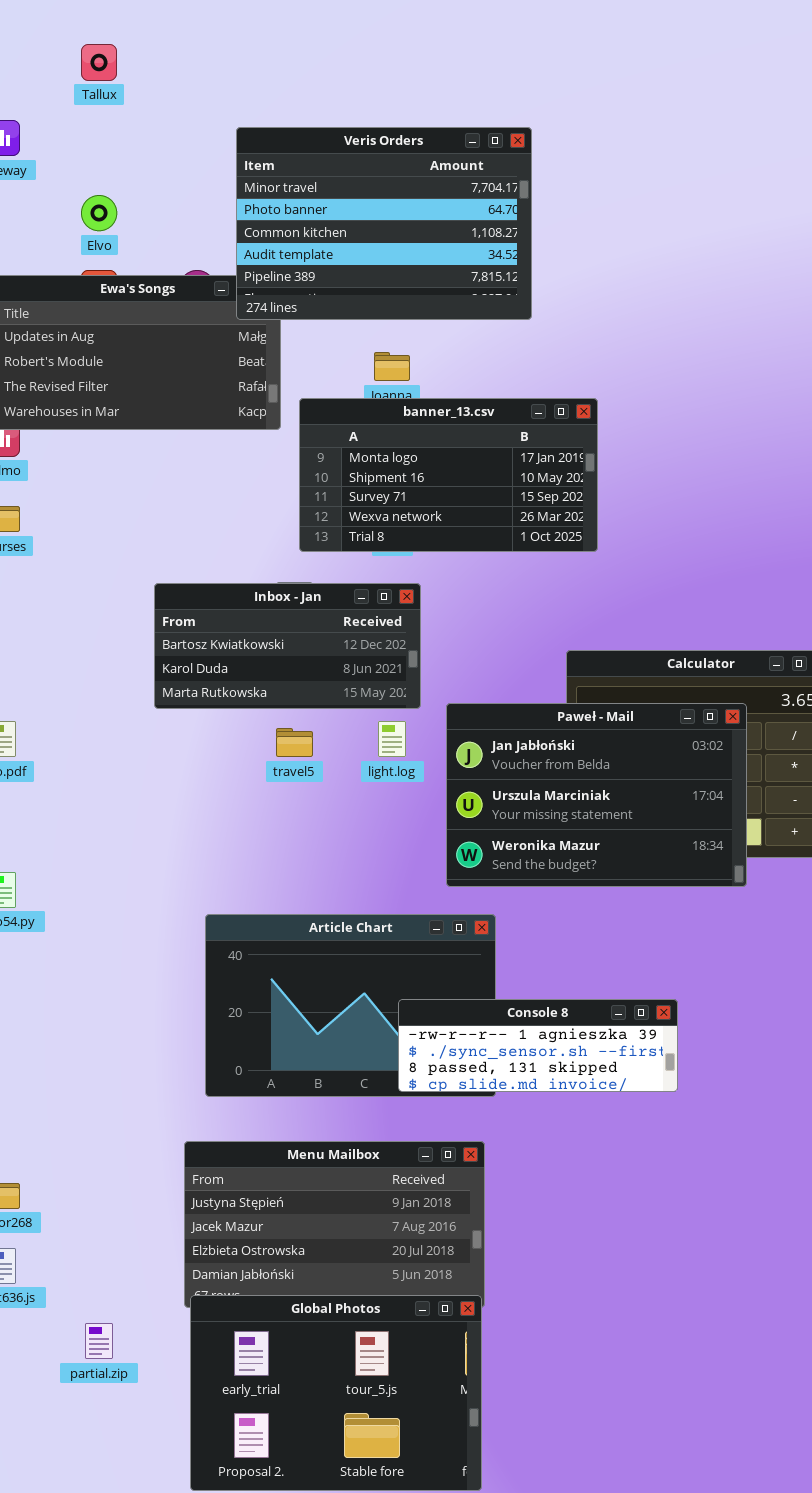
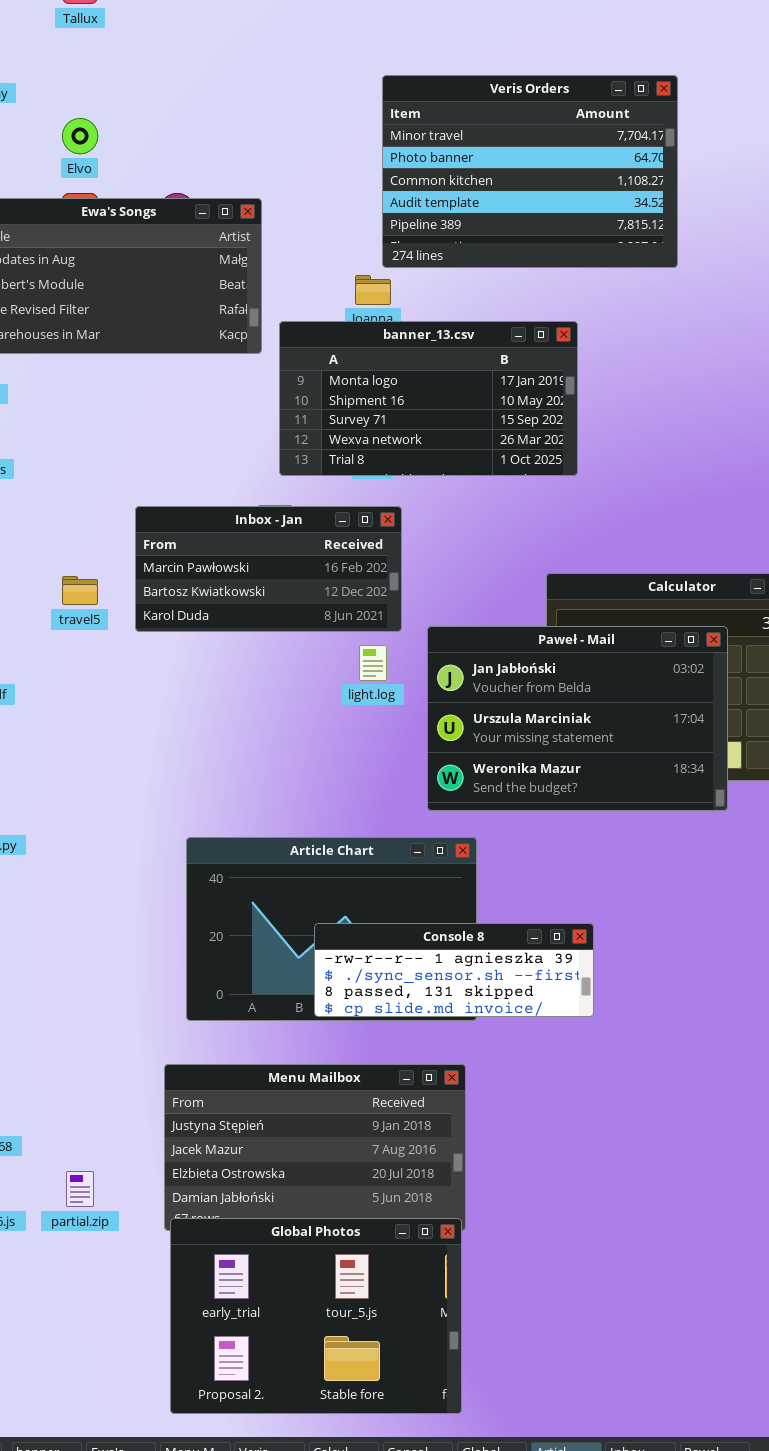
Veris Orders: [236,127,532,320] -> [382,75,678,268], moved
Inbox - Jan: [154,583,421,709] -> [135,506,402,632], scrolled up 1 row
travel5: [276,728,313,757] -> [62,576,98,605], moved
Console 8: [398,999,678,1092] -> [314,923,594,1017], moved
partial.zip: [85,1323,113,1359] -> [66,1171,94,1207], moved

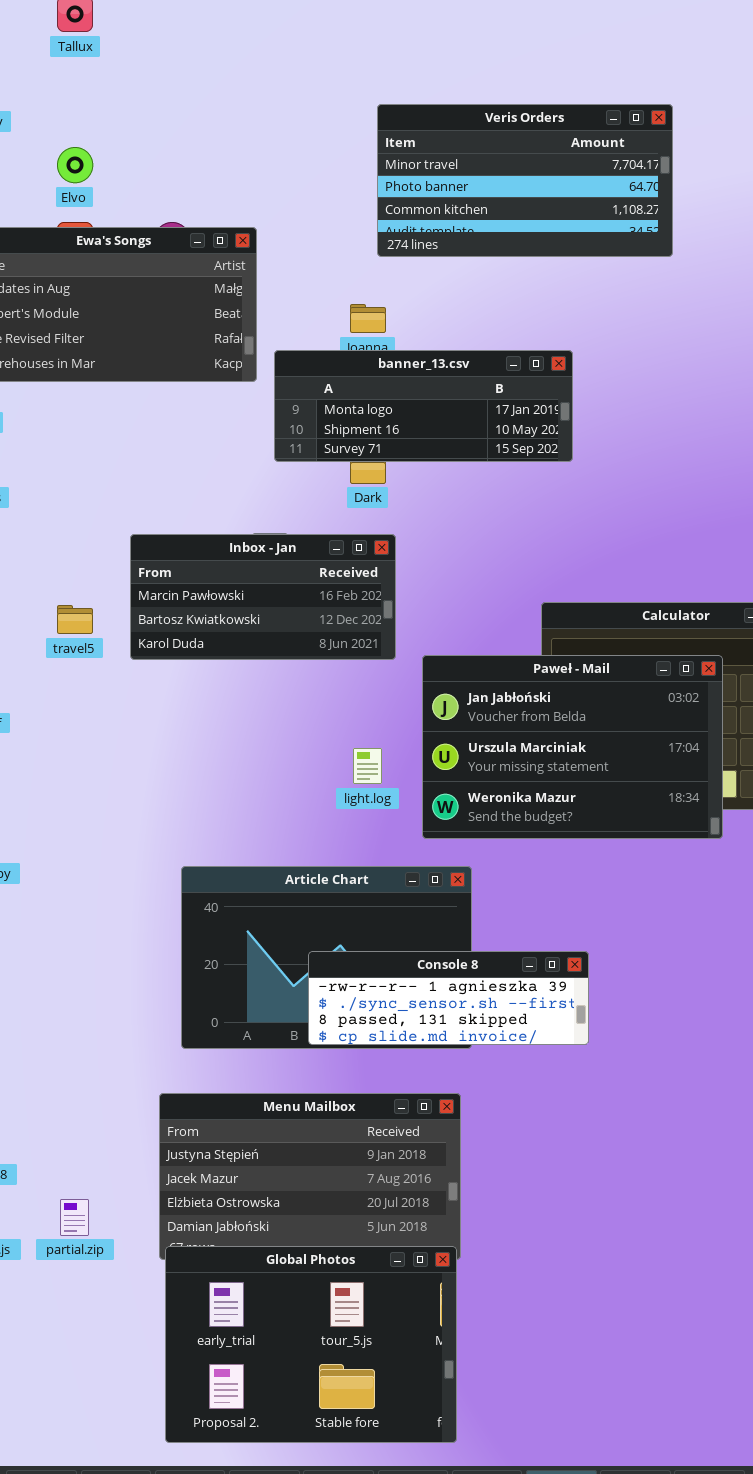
Veris Orders: [382,75,678,268] -> [377,104,673,257], resized
banner_13.csv: [279,321,578,476] -> [274,350,573,462], resized
light.log: [359,645,387,681] -> [353,748,382,784], moved

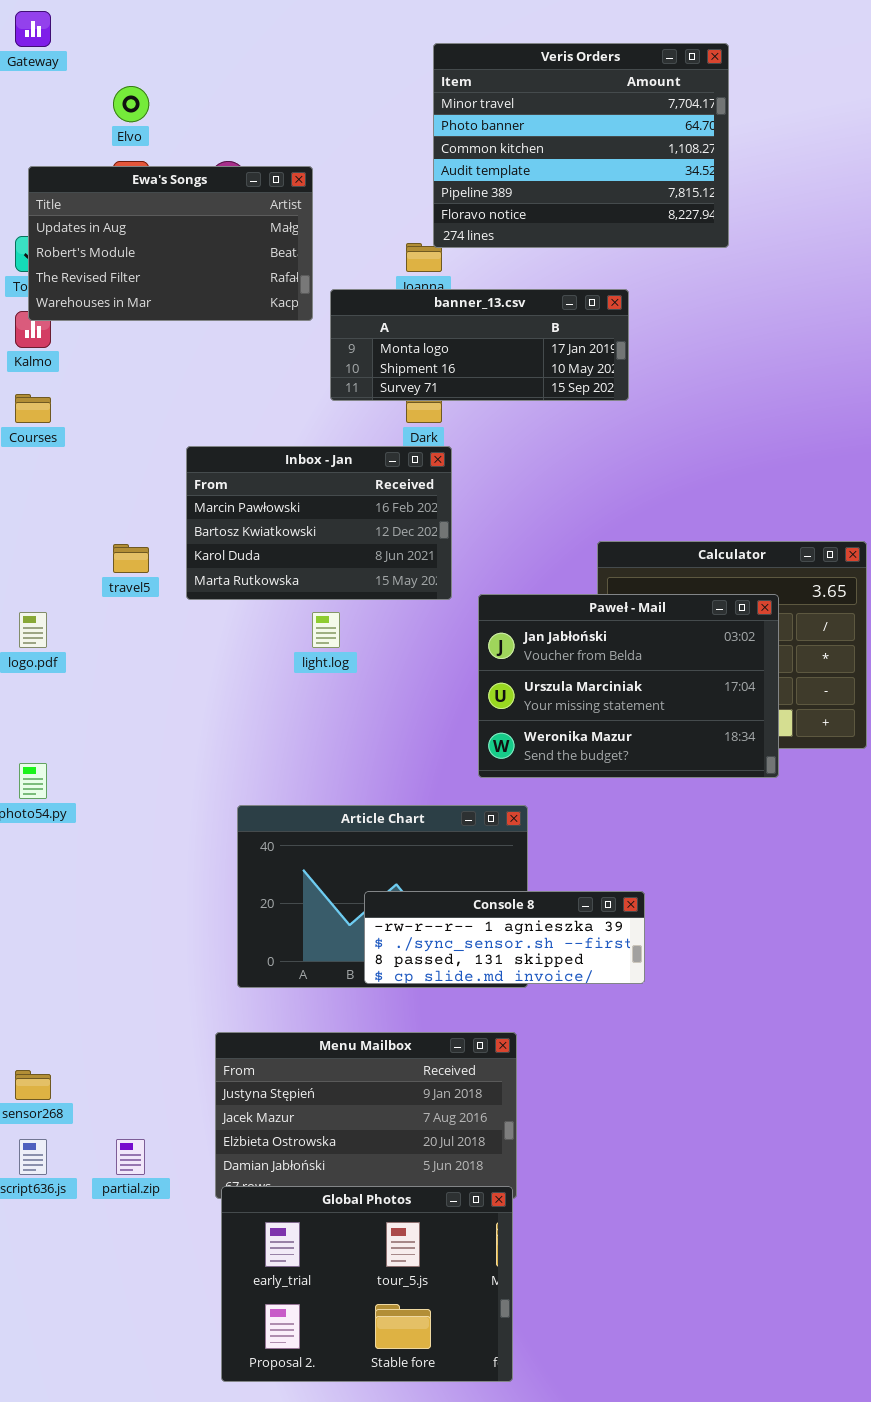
Veris Orders: [377,104,673,257] -> [433,43,729,248], resized
Inbox - Jan: [130,534,396,660] -> [186,446,452,600], resized
light.log: [353,748,382,784] -> [312,612,340,648], moved

